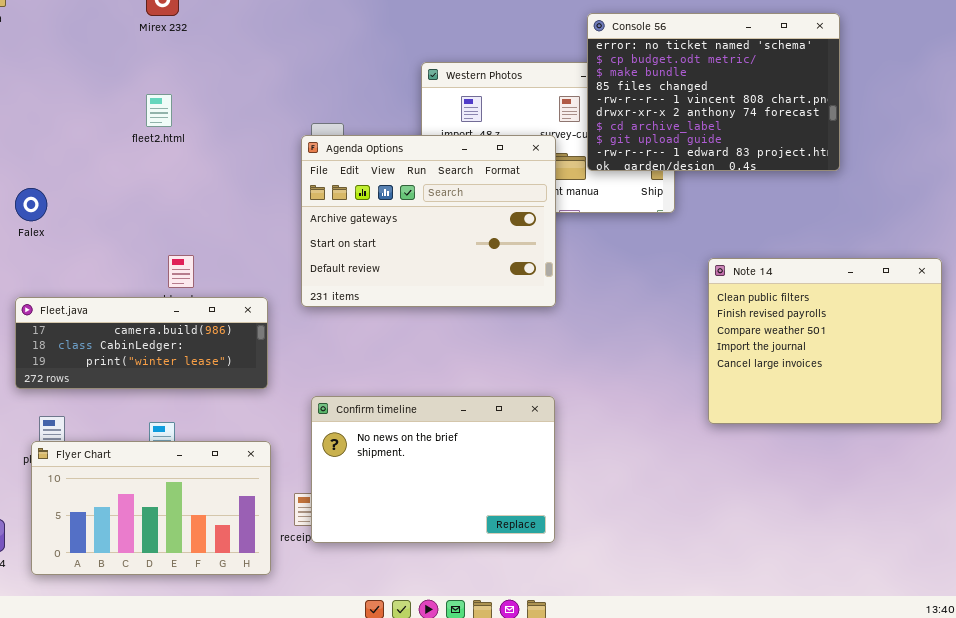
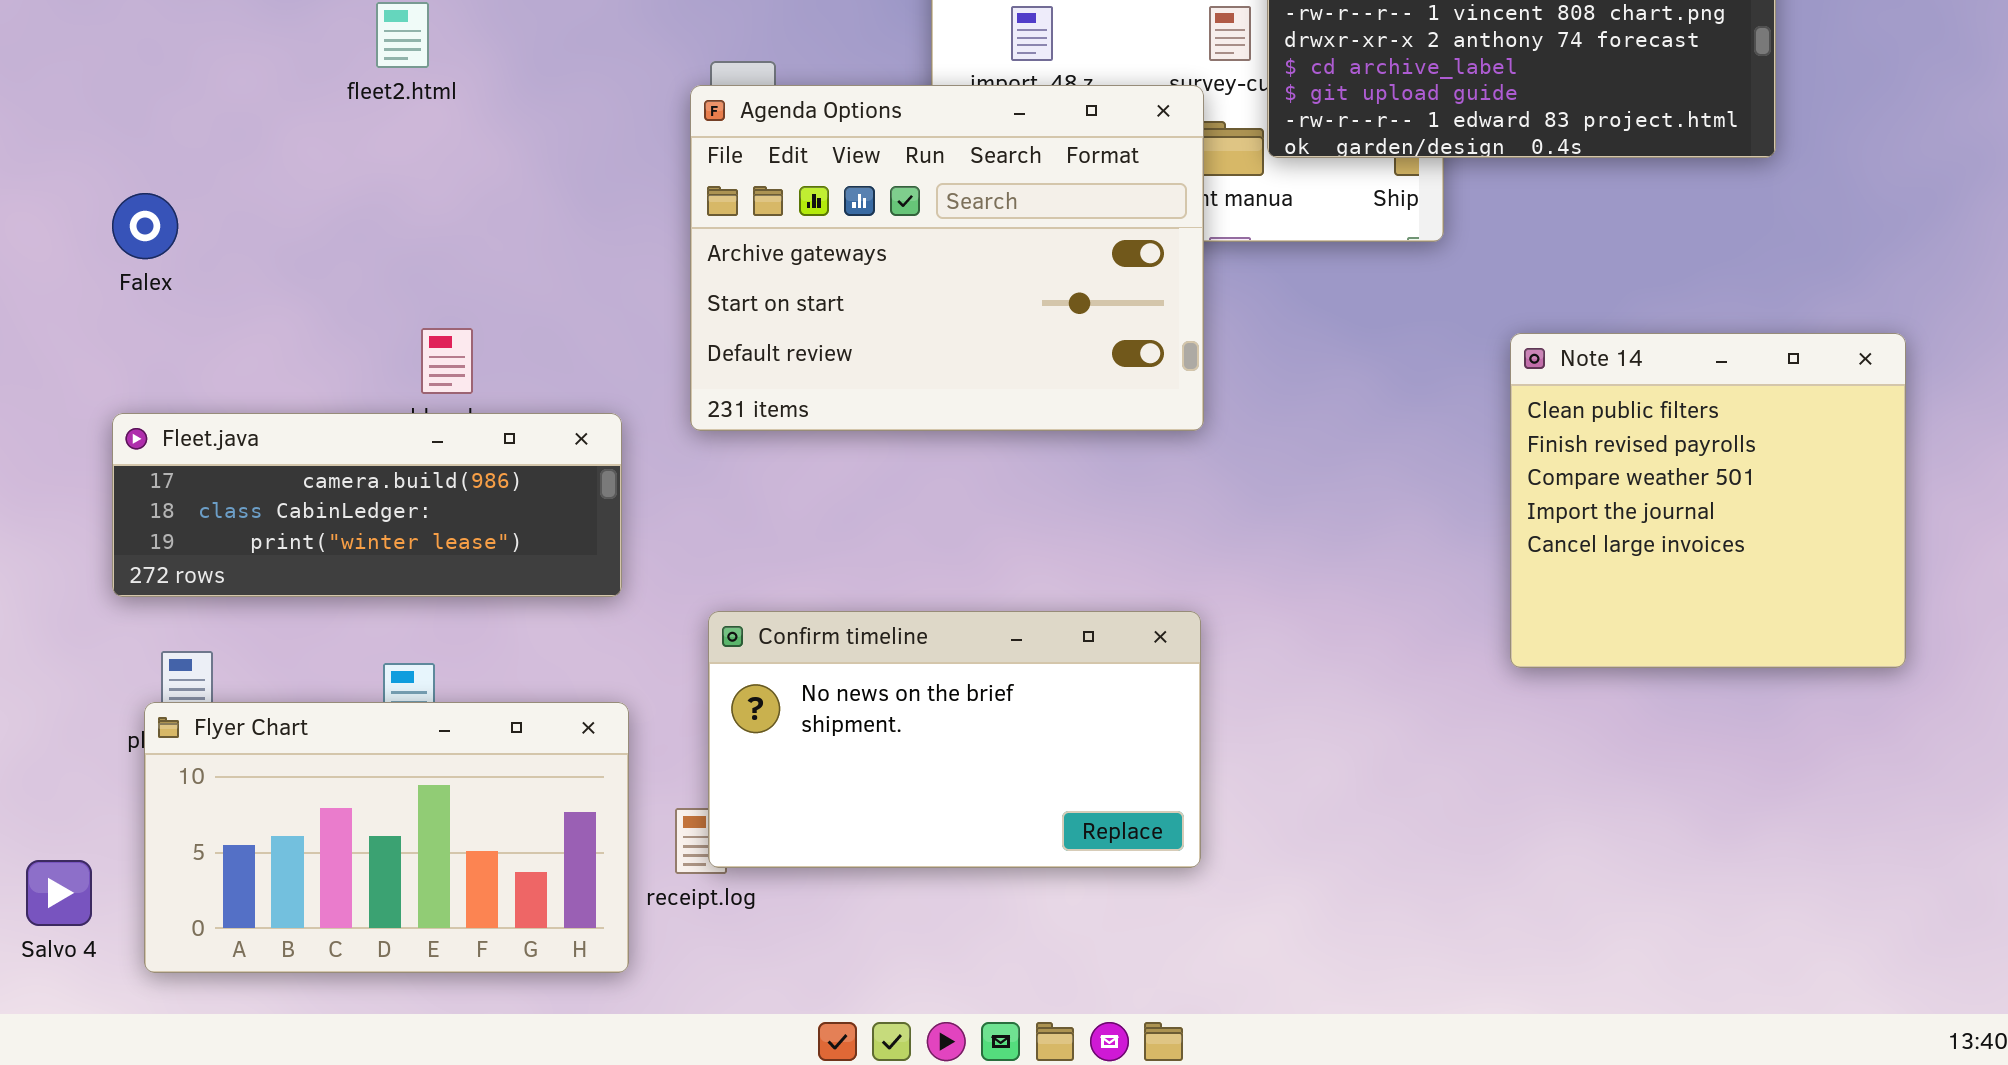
Note 14: [708,258,942,424] -> [1510,333,1906,668], resized
Confirm timeline: [311,396,555,543] -> [708,611,1201,868], resized

